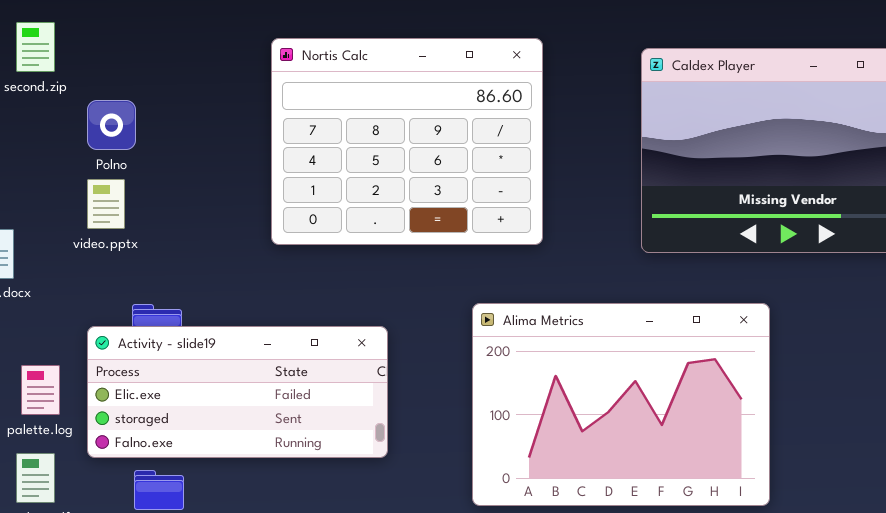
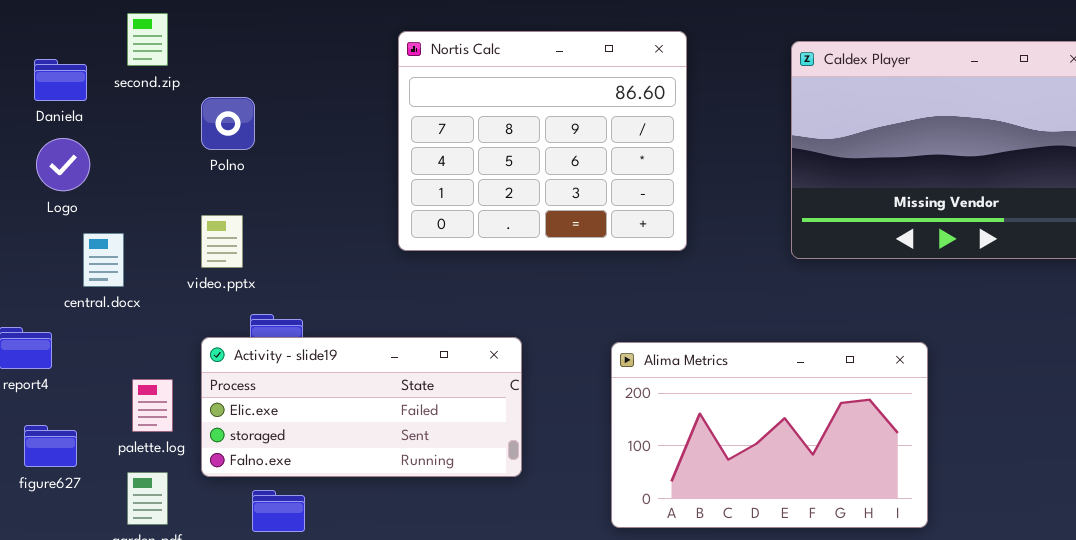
video.pptx: [87,179,125,229] -> [201,215,243,268], moved
Alima Metrics: [472,303,770,506] -> [611,342,928,528], resized

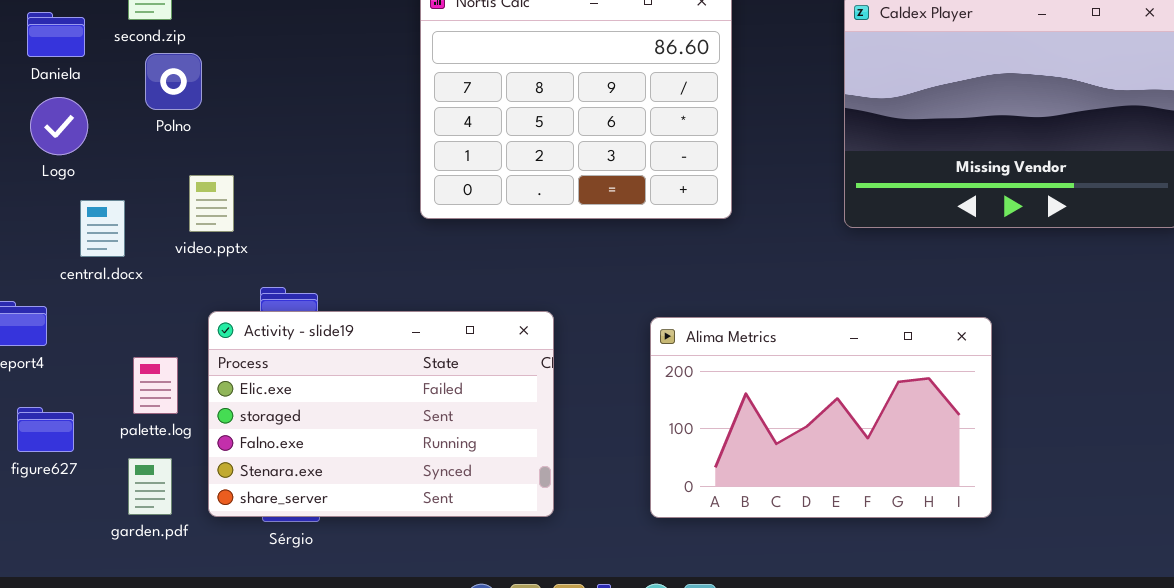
Polno: [201,97,255,150] -> [145,53,202,110], moved
video.pptx: [201,215,243,268] -> [189,175,234,232], moved
Activity - slide19: [201,337,522,477] -> [208,311,554,517], resized

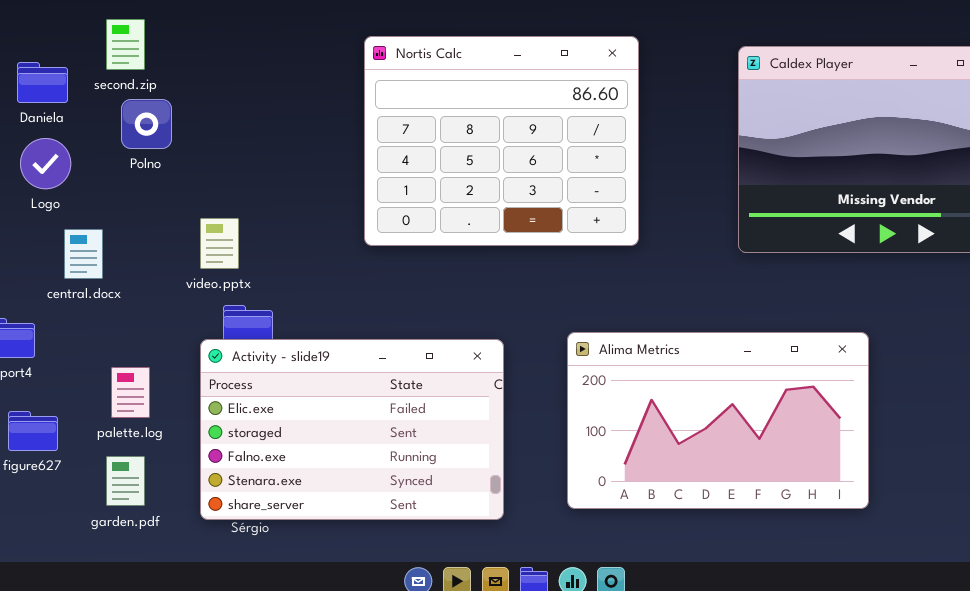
video.pptx: [189,175,234,232] -> [200,218,239,269], moved
Activity - slide19: [208,311,554,517] -> [200,339,504,520], moved

